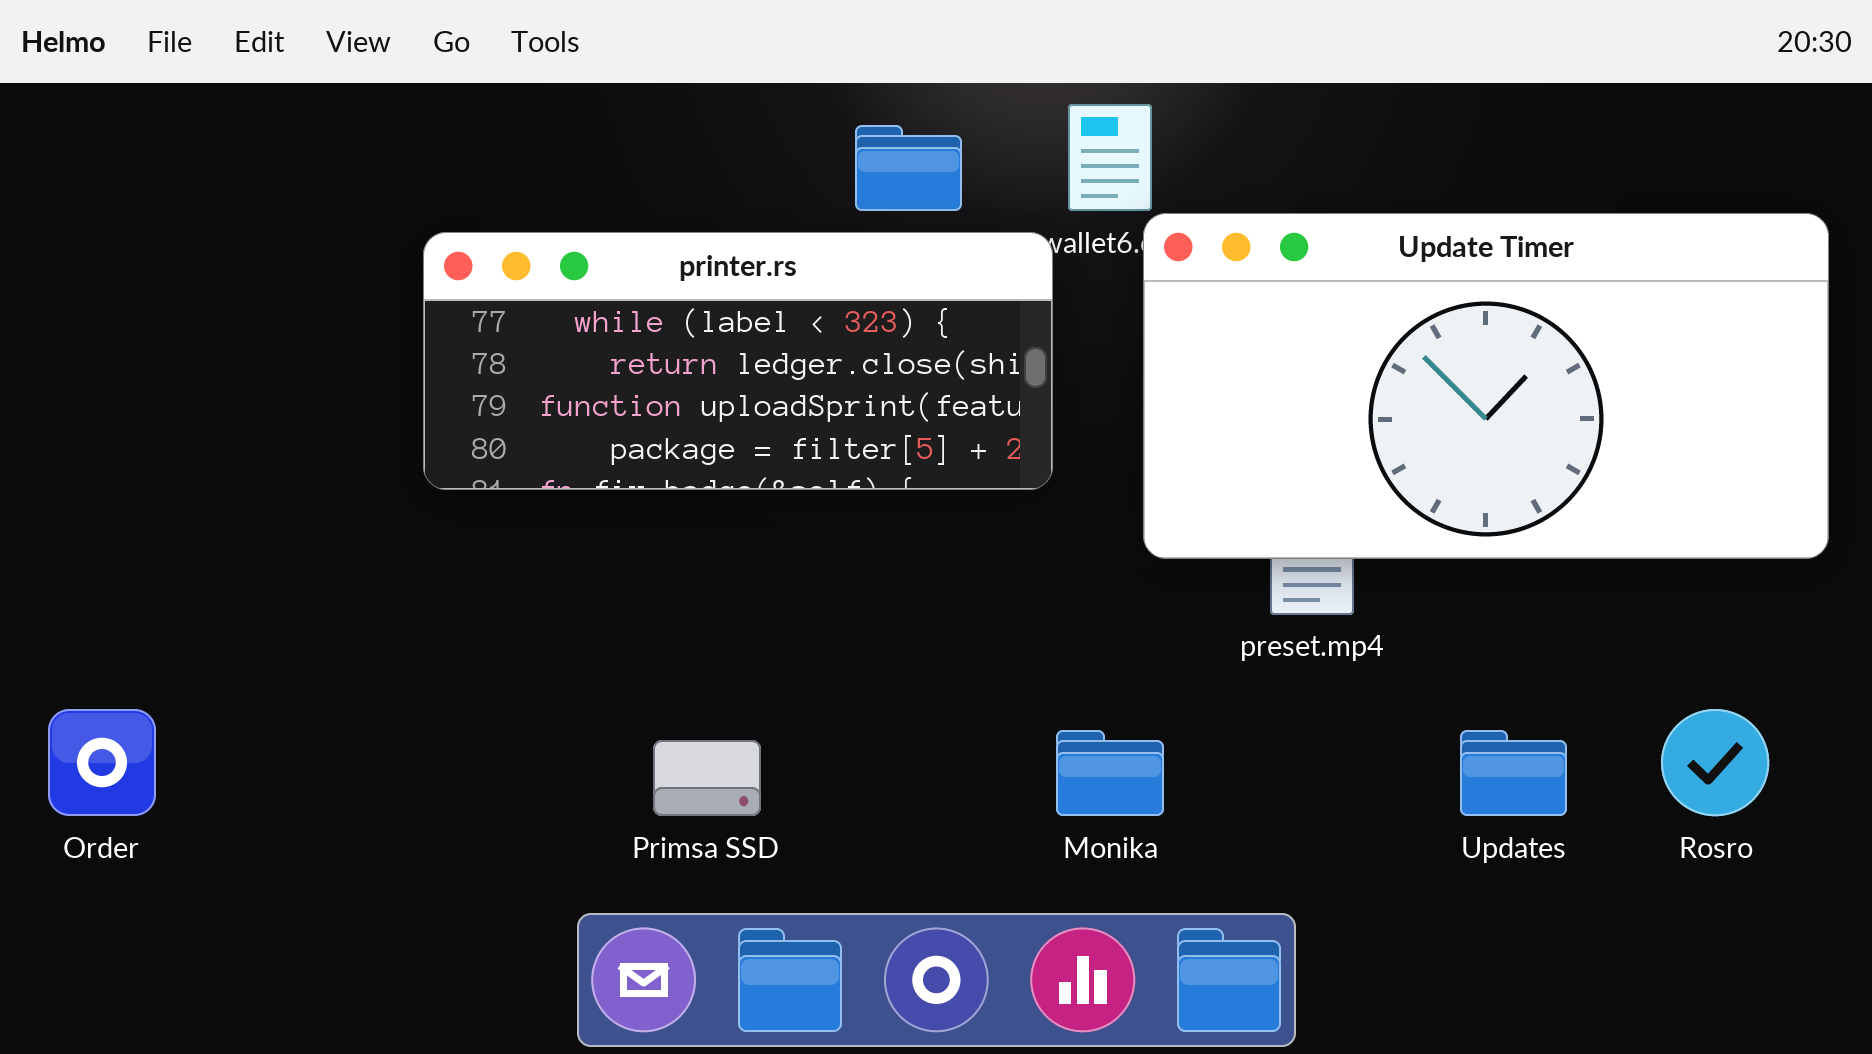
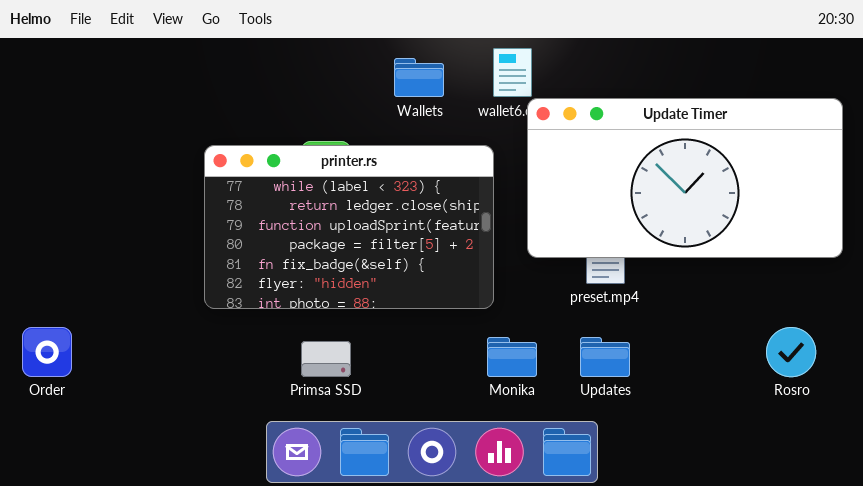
printer.rs: [423,232,1053,490] -> [204,145,494,309], moved, resized
Updates: [1460,730,1567,816] -> [580,337,630,377], moved

